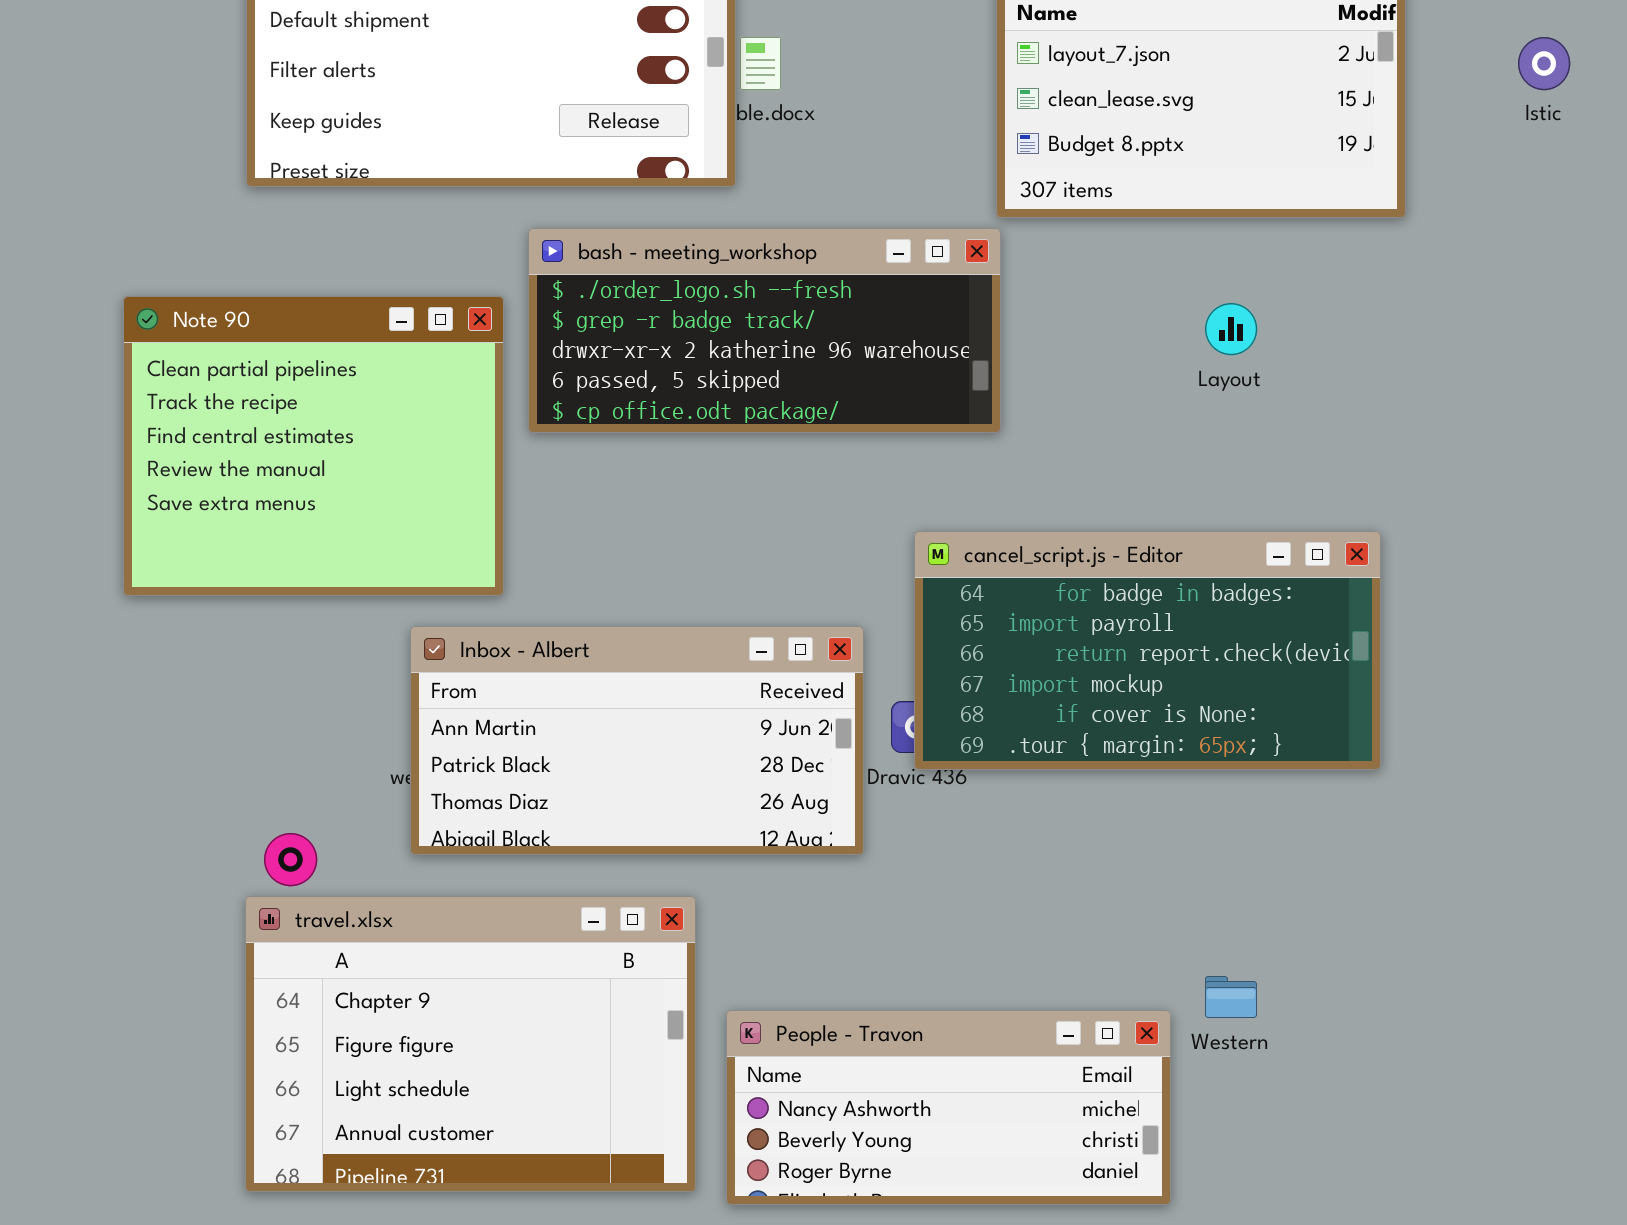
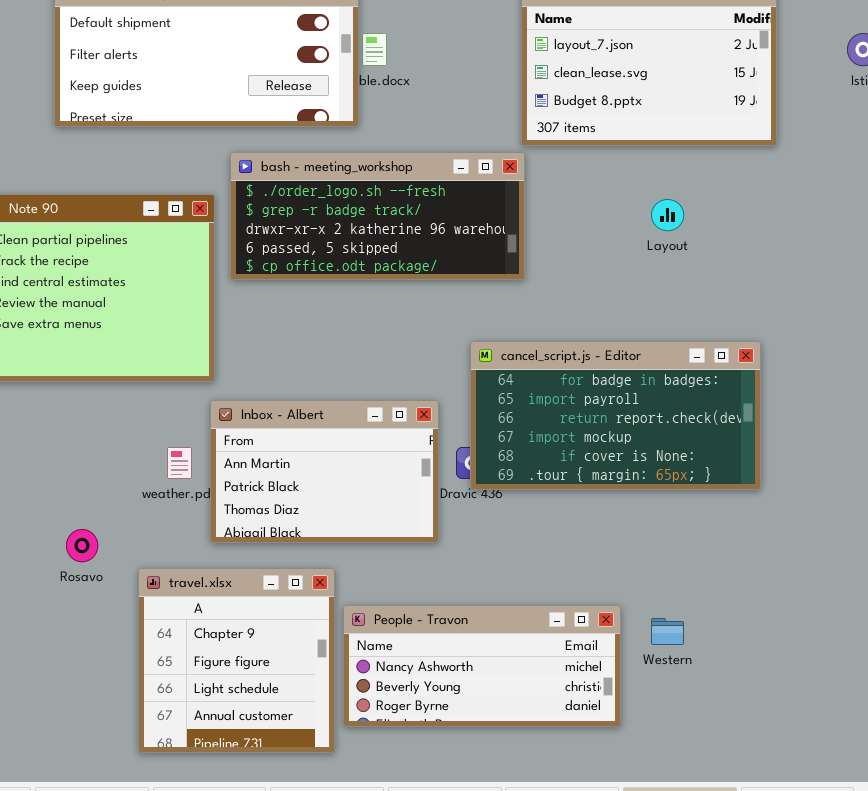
Inbox - Albert: [410,626,864,855] -> [210,400,439,543], resized
travel.xlsx: [245,896,696,1192] -> [138,568,335,753], resized
People - Travon: [726,1010,1171,1205] -> [343,605,621,727], moved

